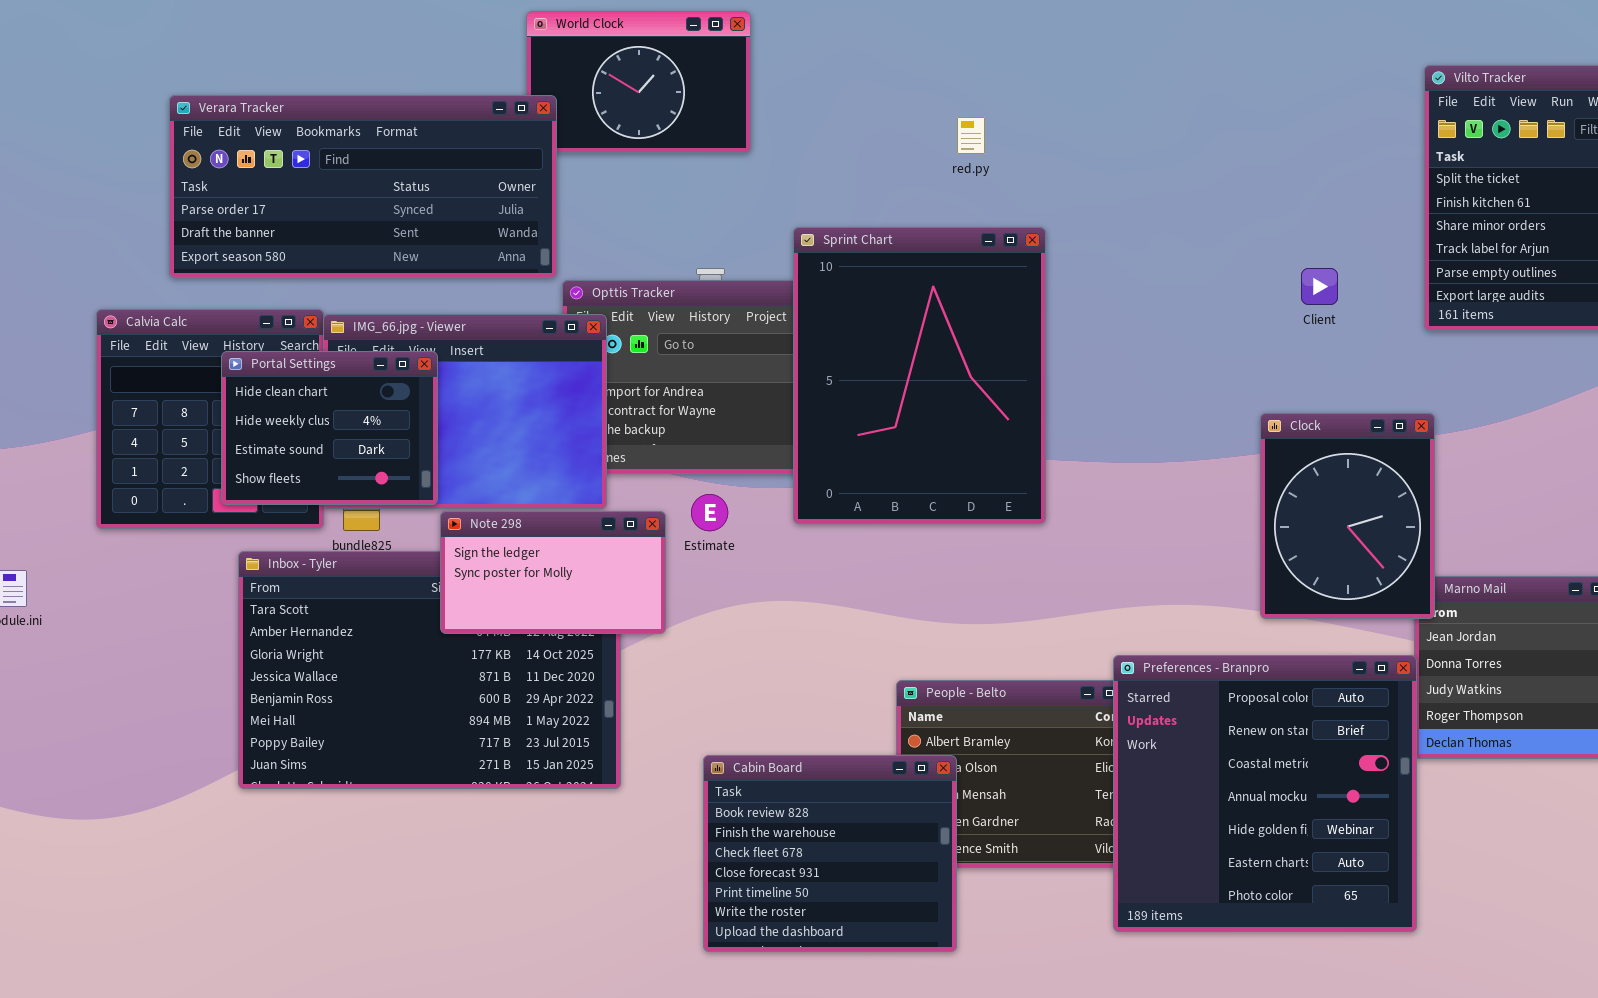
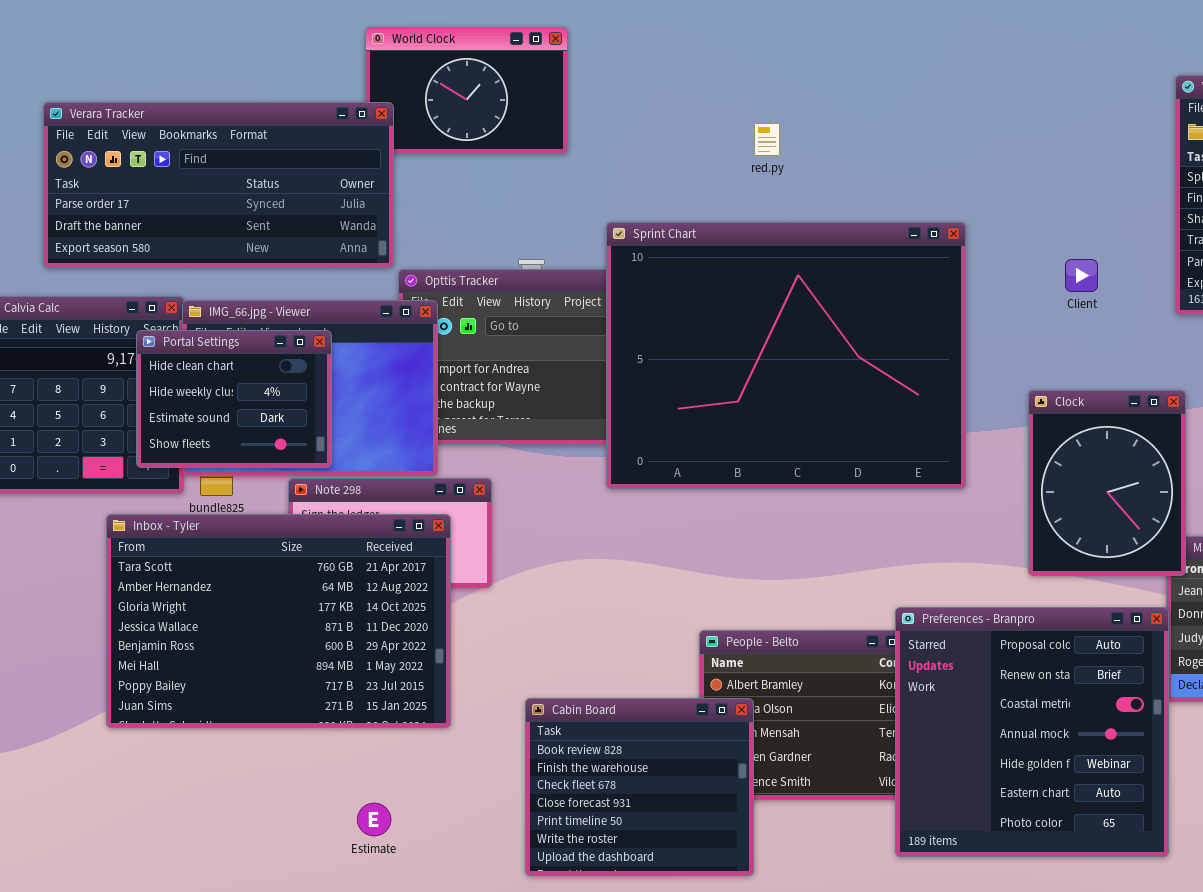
Sprint Chart: [793,227,1046,524] -> [606,222,966,489], resized
Portal Settings: [221,351,438,505] -> [136,330,332,468], moved
Estimate: [691,494,728,531] -> [357,803,391,836], moved
Inbox - Tyler: [238,551,621,789] -> [106,514,451,728], raised

